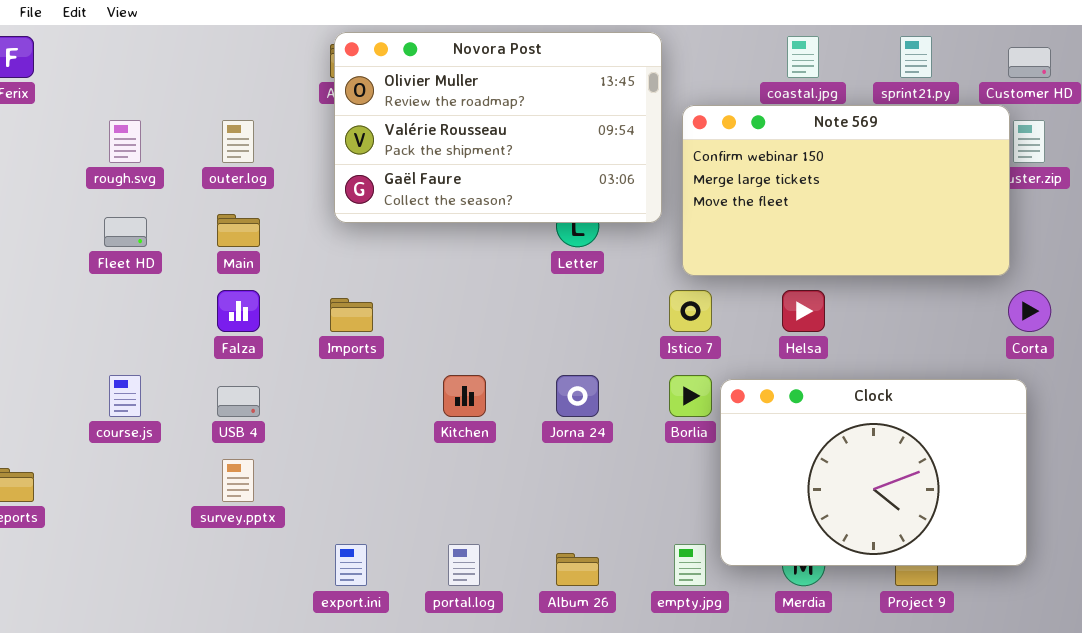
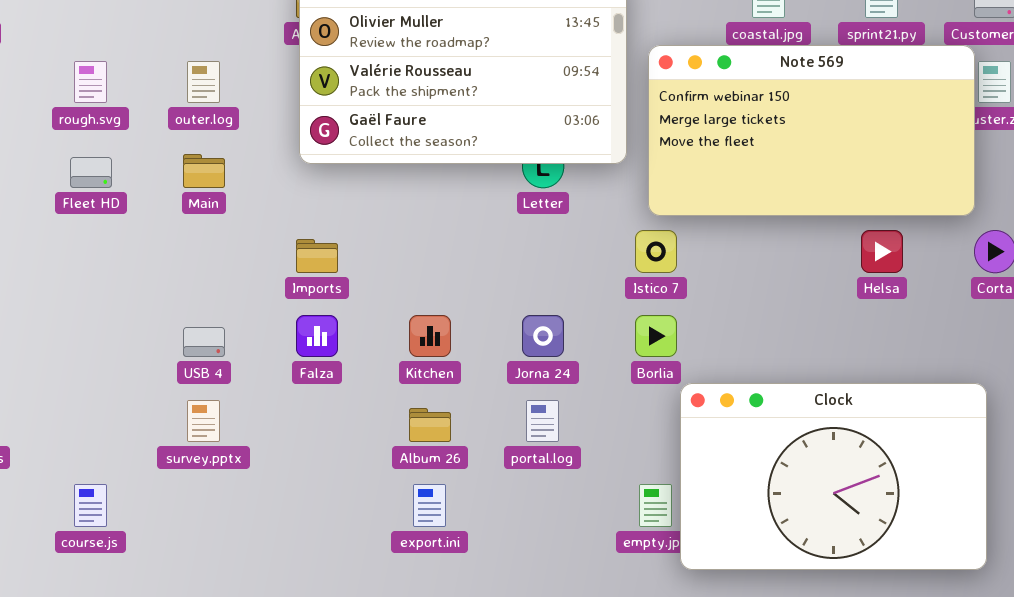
Falza: [217,290,260,332] -> [296,315,338,357], moved
Helsa: [782,290,825,332] -> [861,230,903,273], moved
course.js: [109,375,141,417] -> [74,484,107,527], moved
Clock: [720,379,1027,566] -> [680,383,987,570], moved
export.ini: [335,544,367,586] -> [413,484,446,527], moved
portal.log: [448,544,480,586] -> [526,400,559,442], moved
Album 26: [556,553,599,586] -> [409,408,451,442], moved

